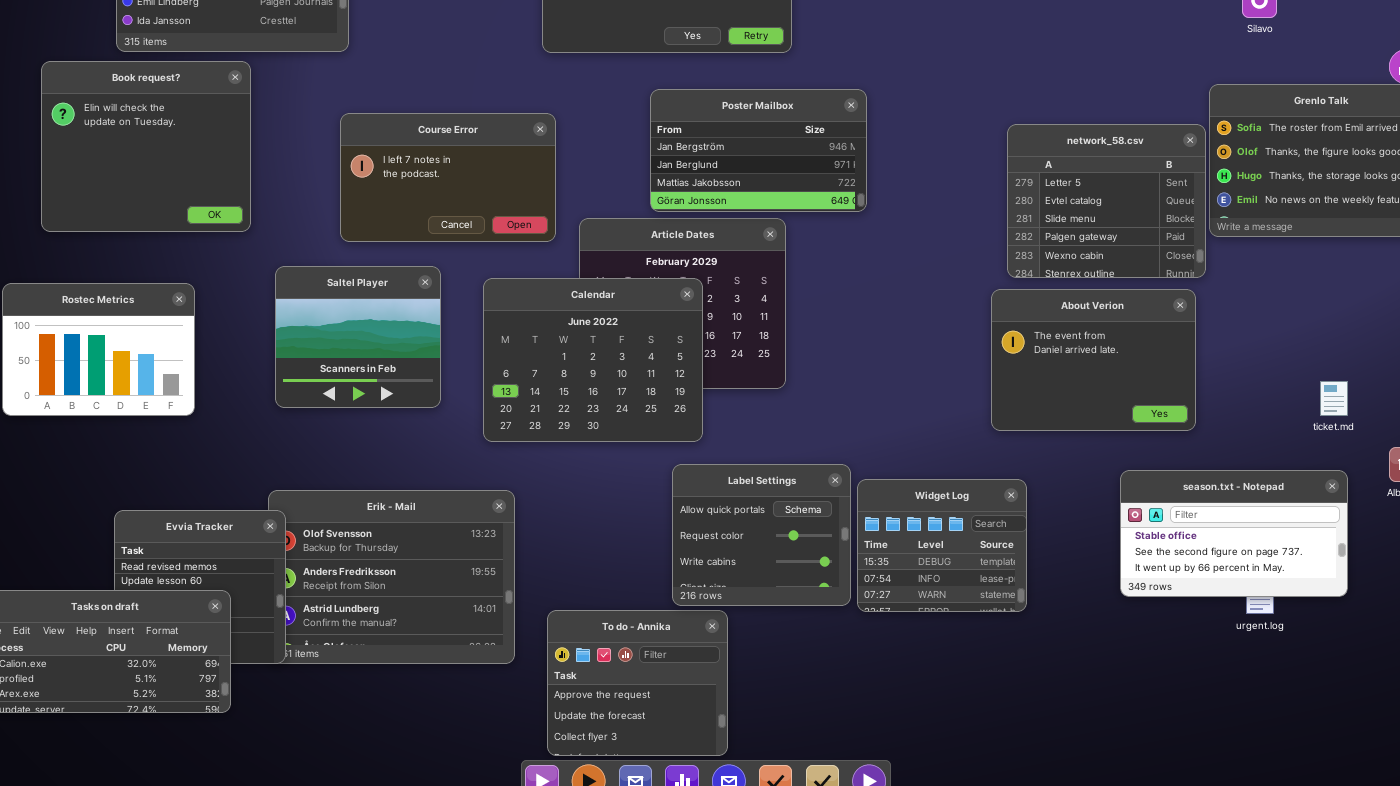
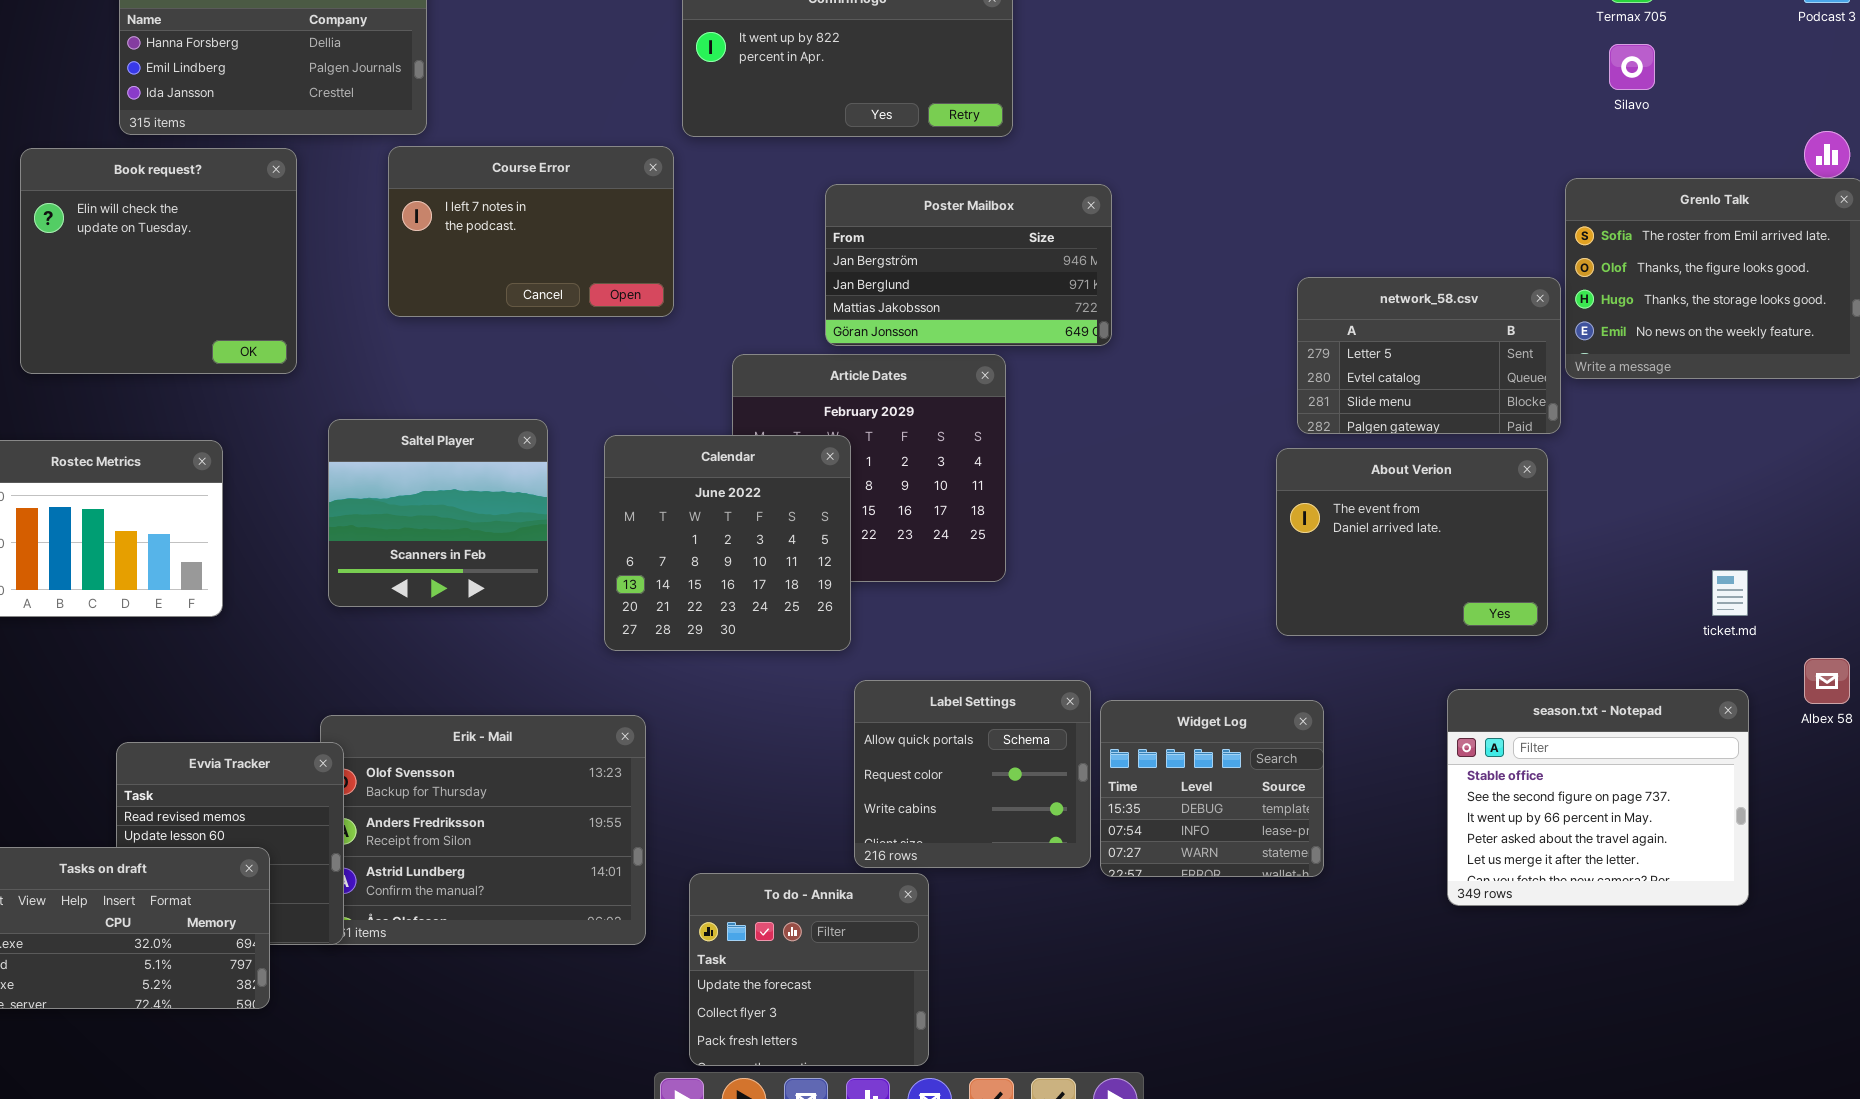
Course Error: [340,113,556,242] -> [388,146,674,317], moved
network_58.csv: [1007,124,1206,278] -> [1297,277,1561,434], resized
Calendar: [483,278,703,442] -> [604,435,851,651], resized
season.txt - Notepad: [1120,470,1348,597] -> [1447,689,1749,906], resized
To do - Annika: [547,610,728,756] -> [689,873,929,1066], scrolled down 1 row

